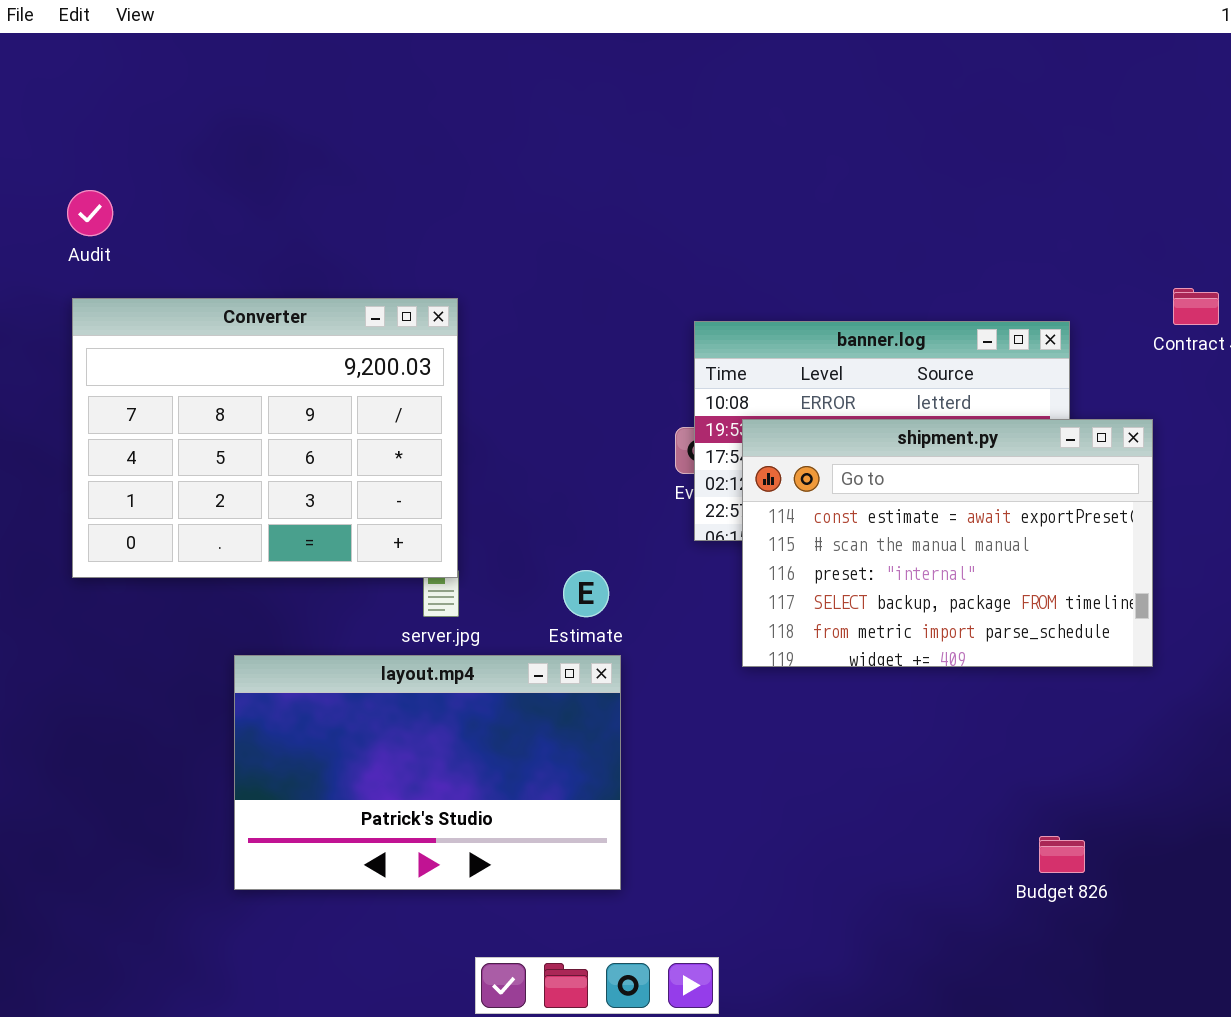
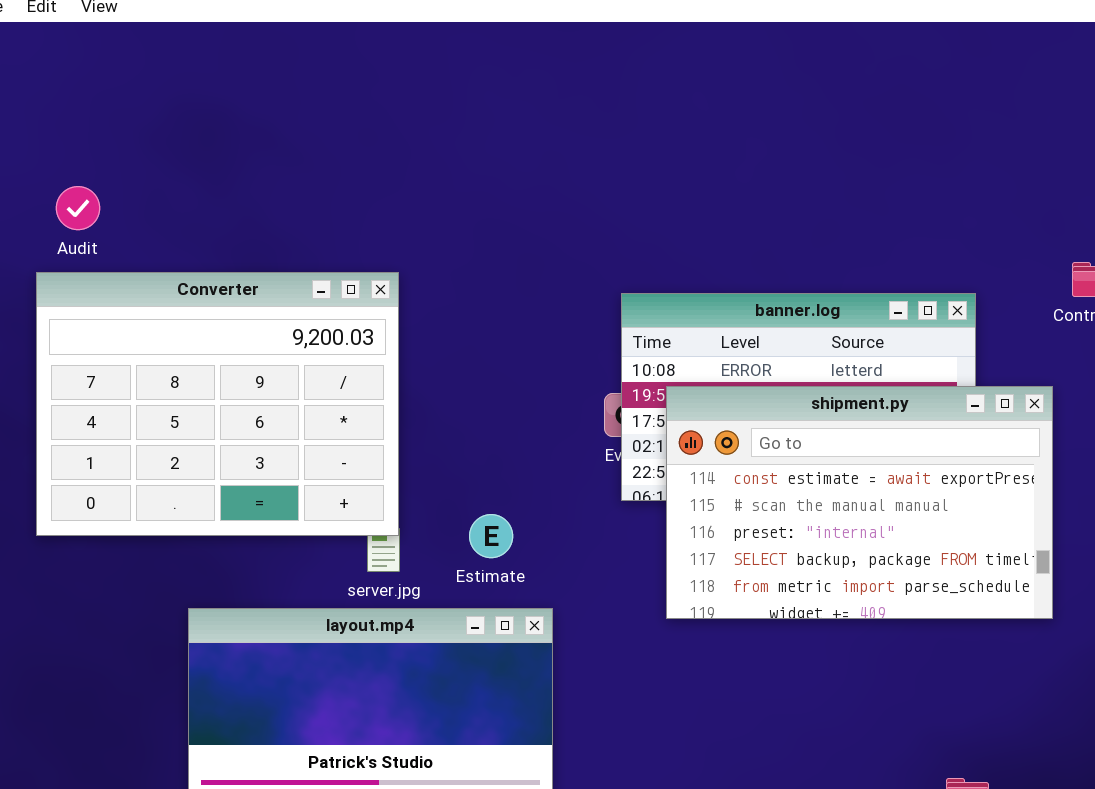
Audit: [67,190,113,236] -> [56,186,100,230], moved
Estimate: [563,570,609,617] -> [469,514,513,558], moved

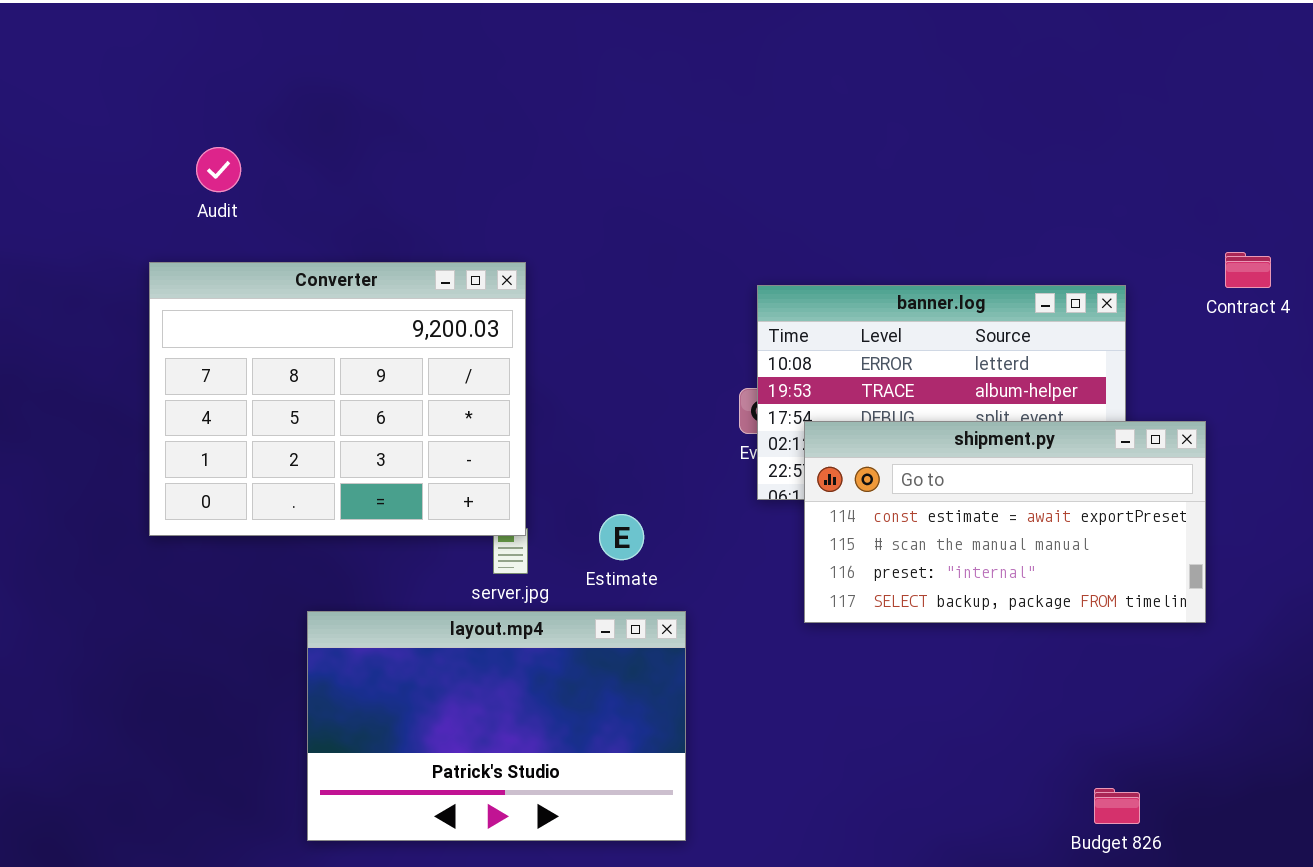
Audit: [56,186,100,230] -> [196,147,241,192], moved
shipment.py: [666,386,1053,619] -> [804,421,1206,623], resized

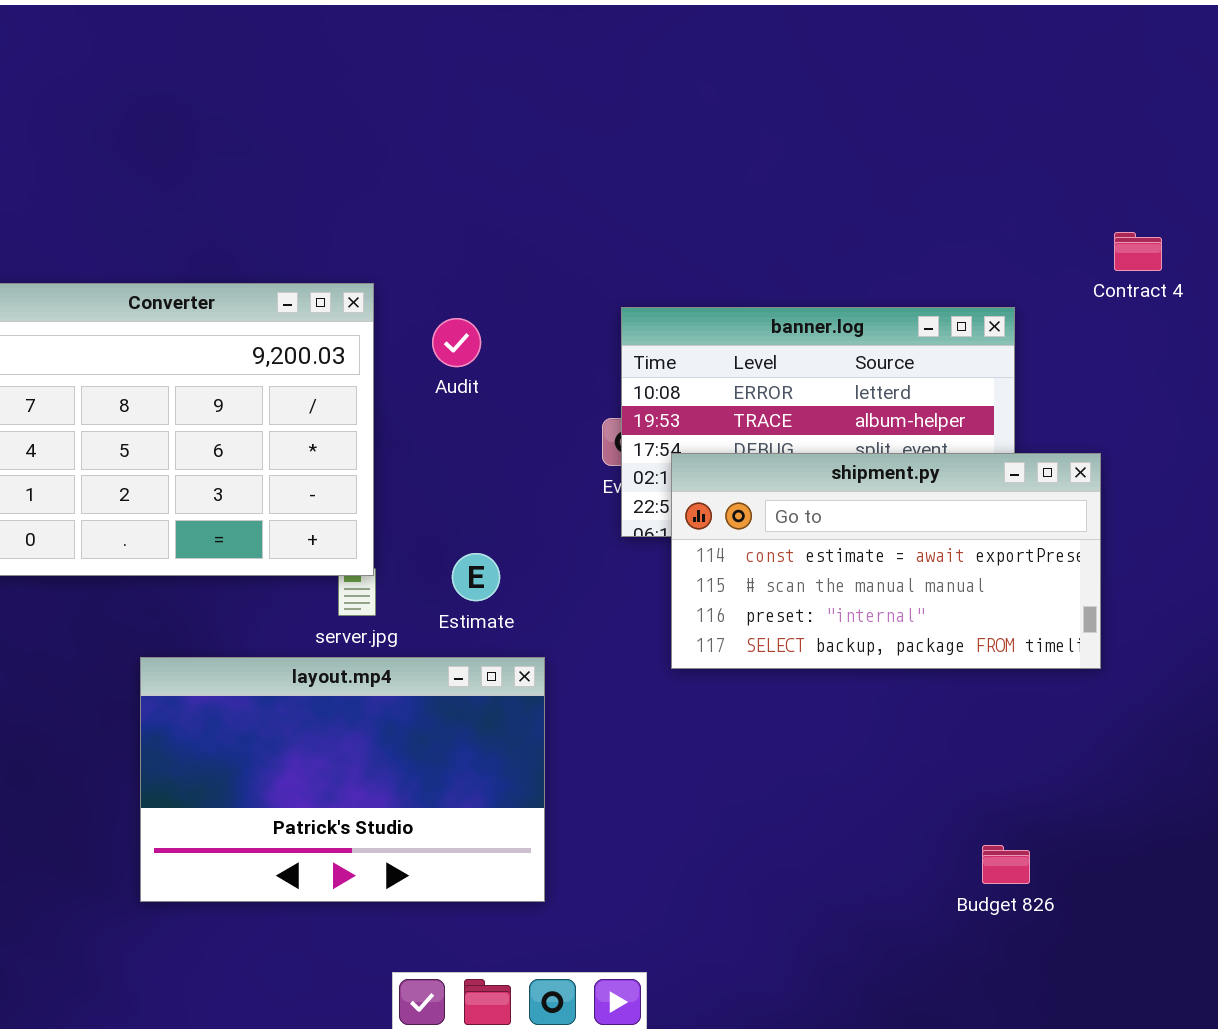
Audit: [196,147,241,192] -> [432,318,481,367], moved
Contract 4: [1225,252,1271,288] -> [1114,232,1162,271], moved

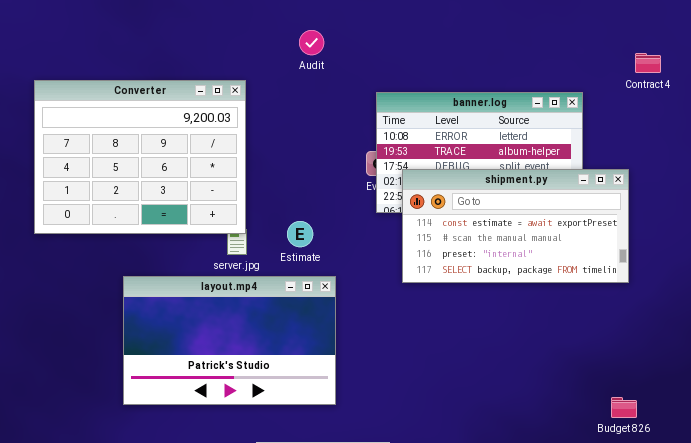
Audit: [432,318,481,367] -> [299,30,324,55], moved
Budget 826: [982,845,1030,884] -> [611,397,637,418], moved

